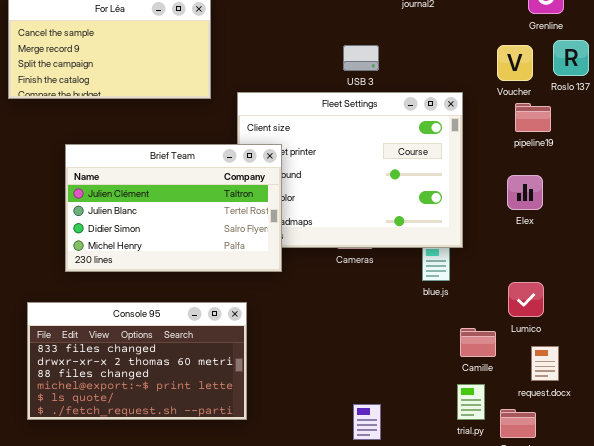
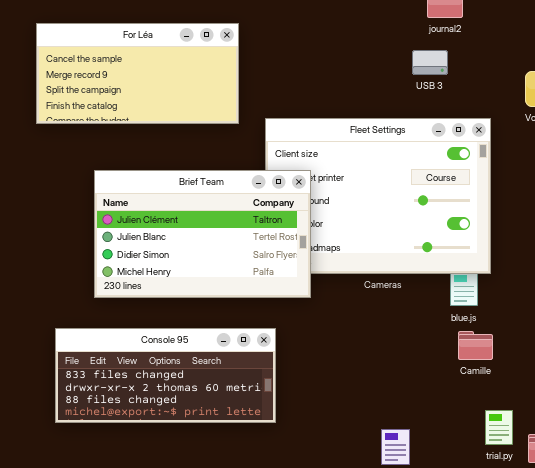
USB 3: [343,45,379,71] -> [412,50,448,75], moved
Console 95: [27,302,247,420] -> [55,328,276,423], resized
Camille: [460,328,496,357] -> [458,331,493,360], moved

